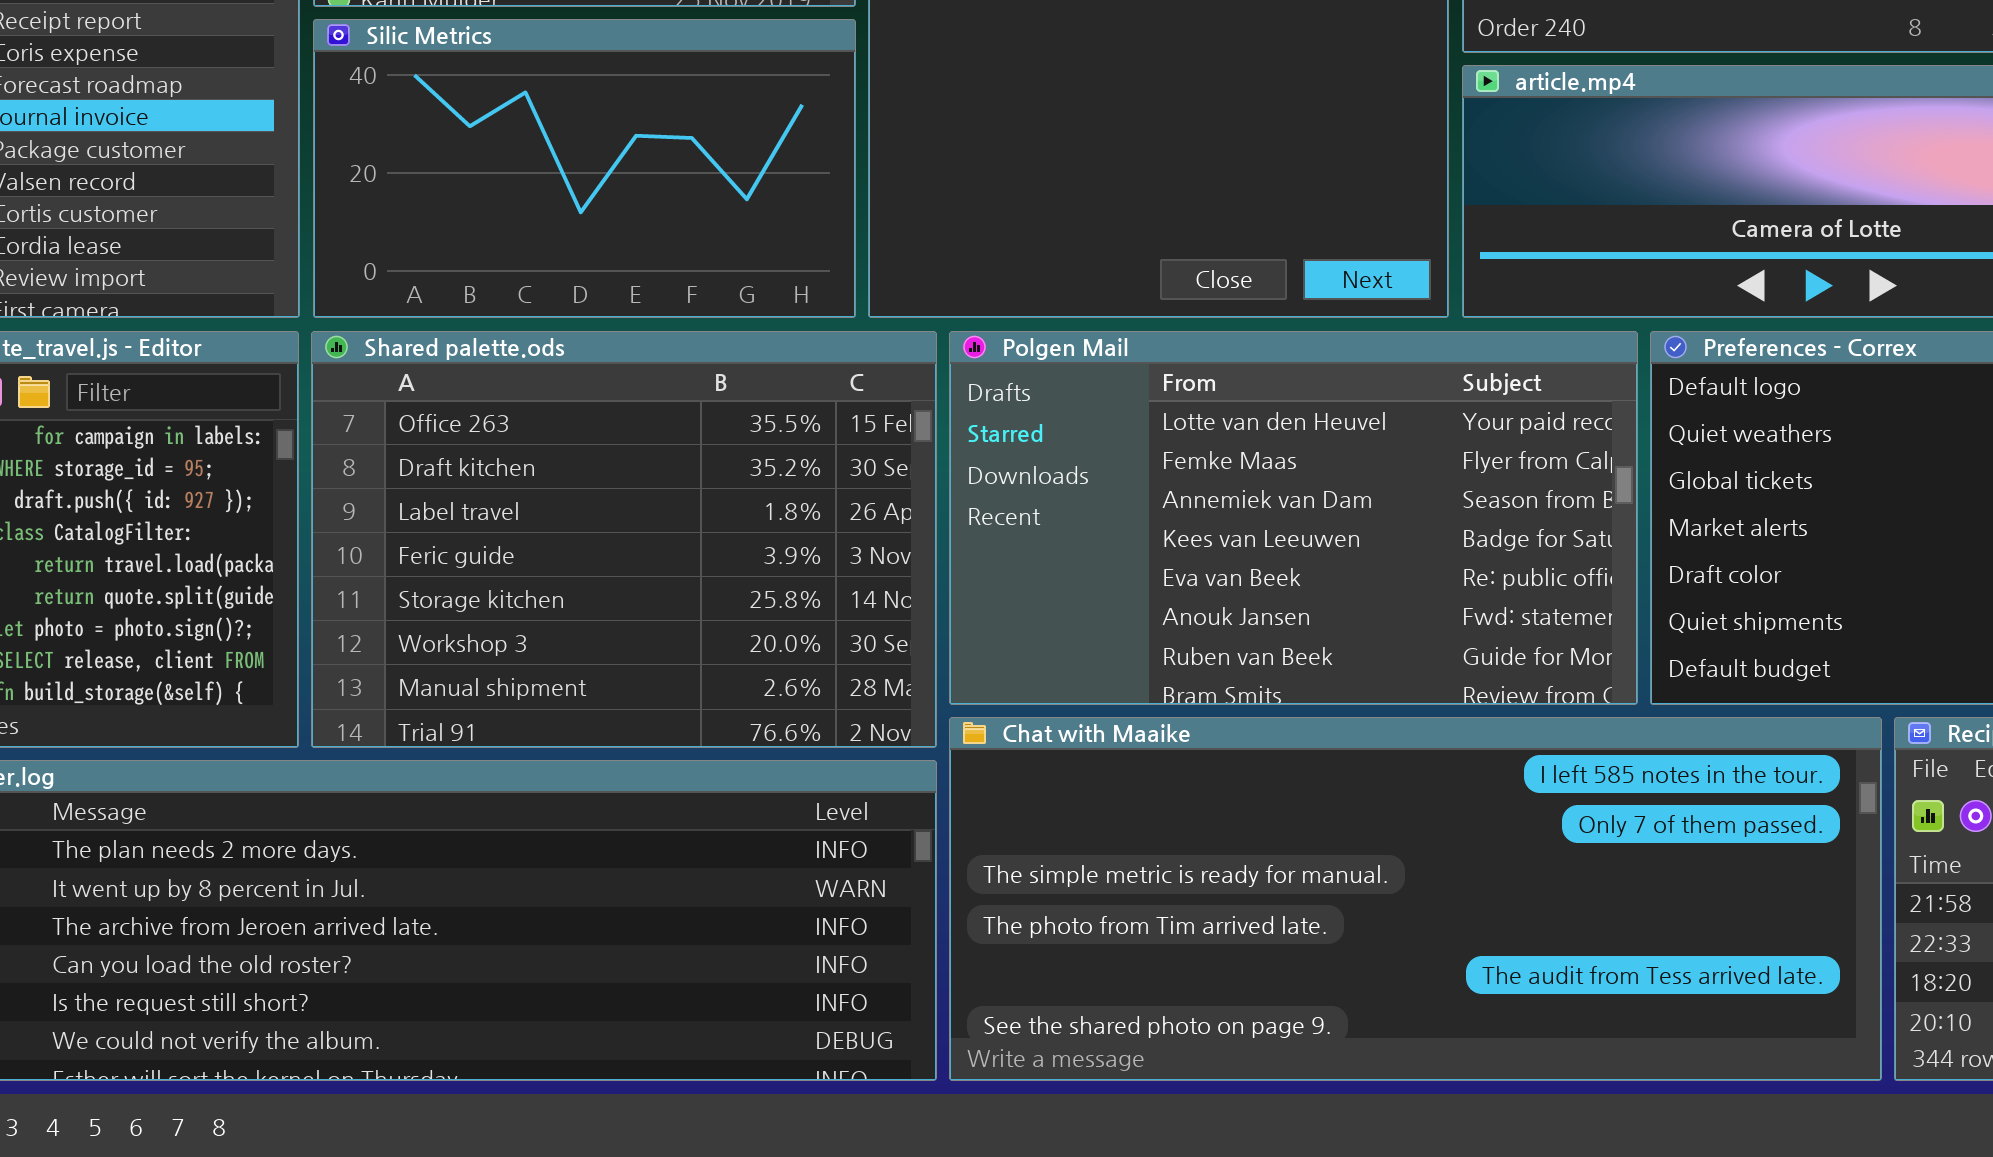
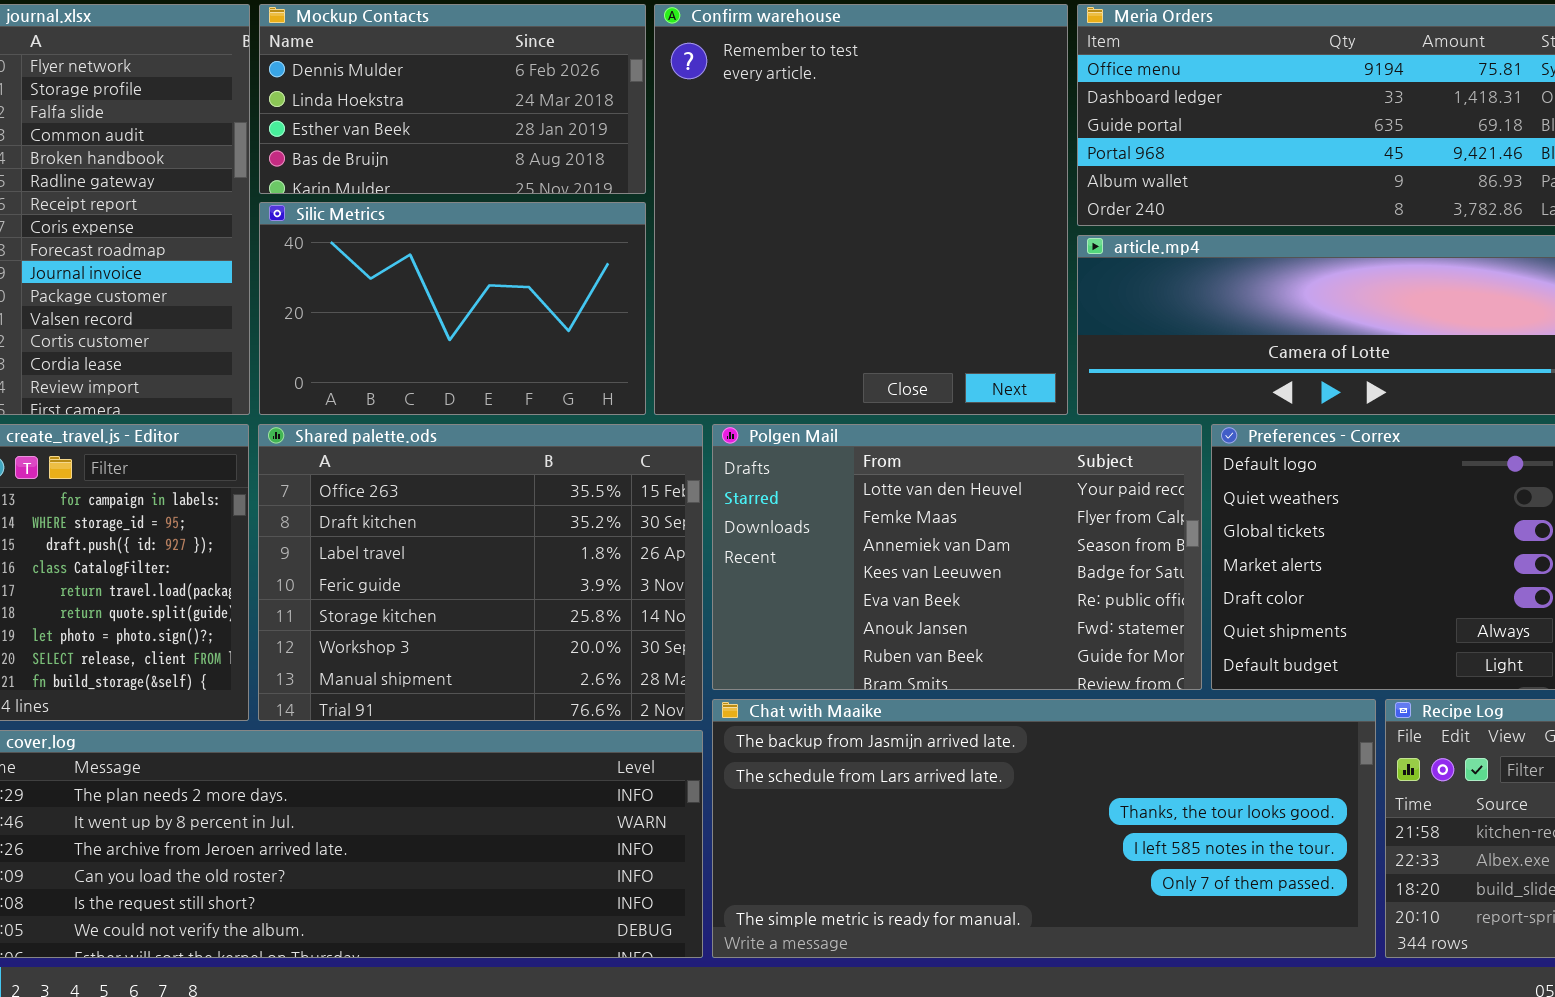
Chat with Maaike: [949,717,1882,1081] -> [712,699,1376,958], scrolled up 3 rows

